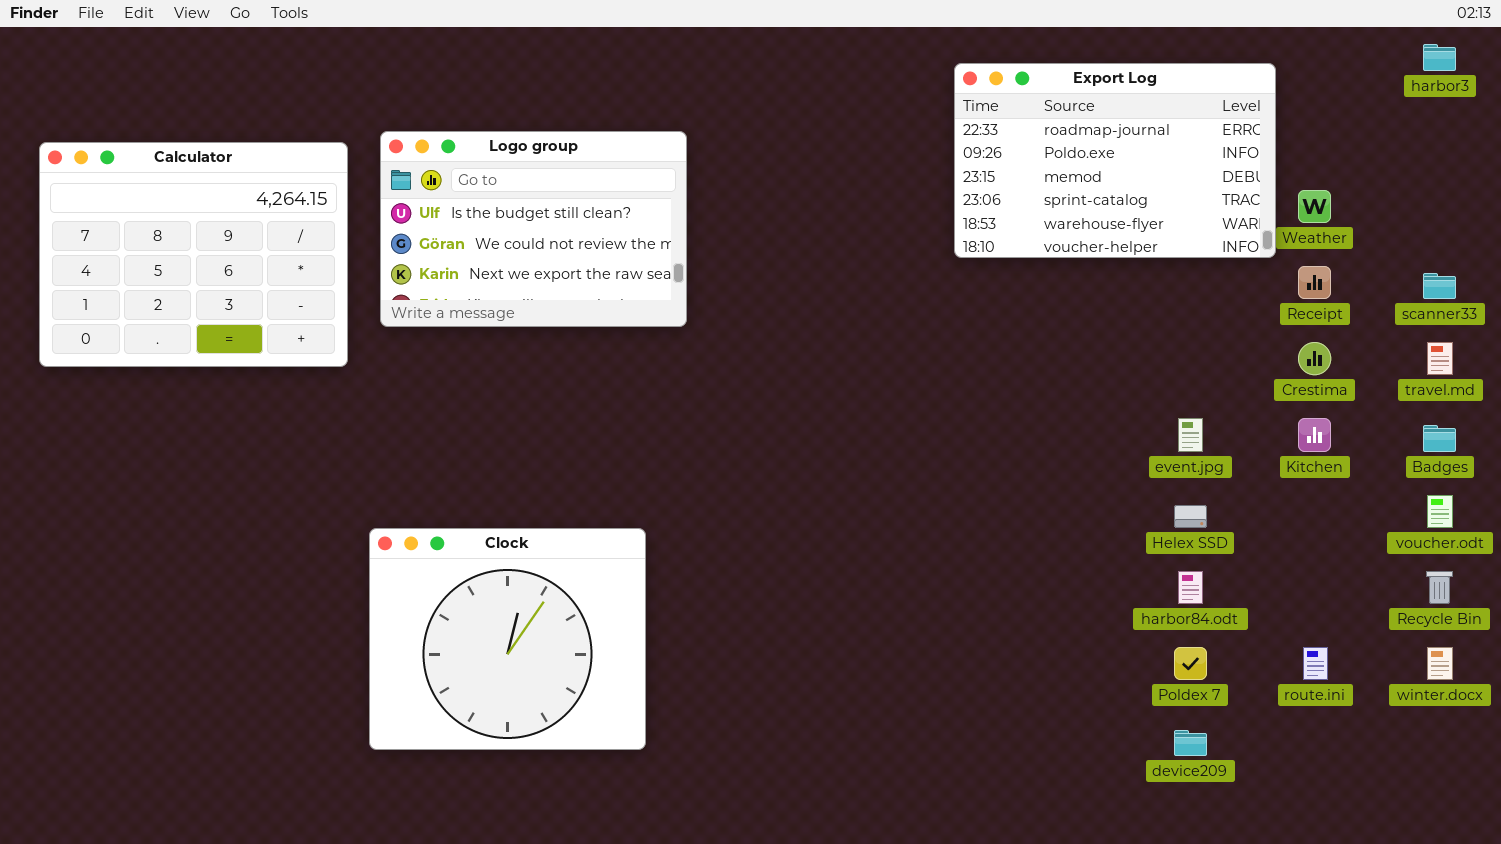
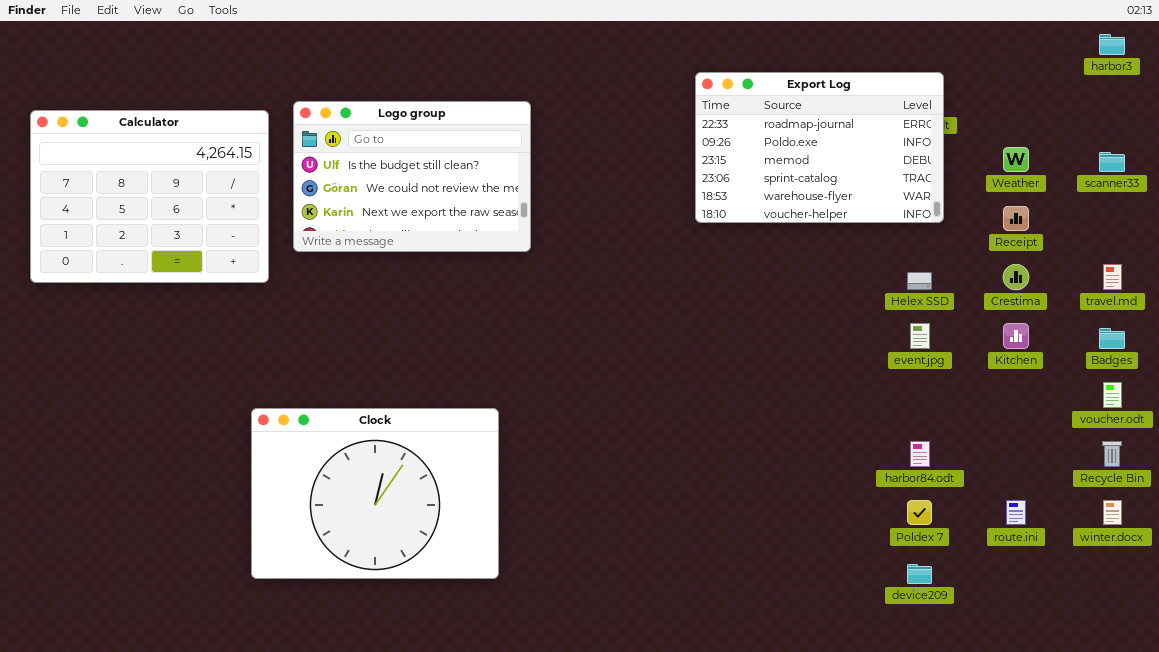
Export Log: [954,63,1276,258] -> [695,72,944,223], moved
scanner33: [1423,273,1456,299] -> [1099,152,1125,172], moved
Helex SSD: [1174,505,1207,528] -> [907,272,932,290], moved
Clock: [369,528,646,750] -> [251,408,499,579], resized

